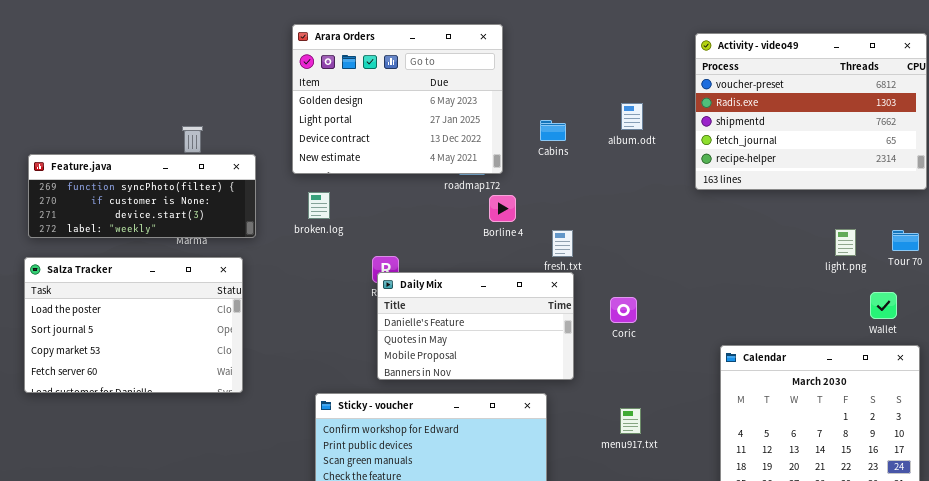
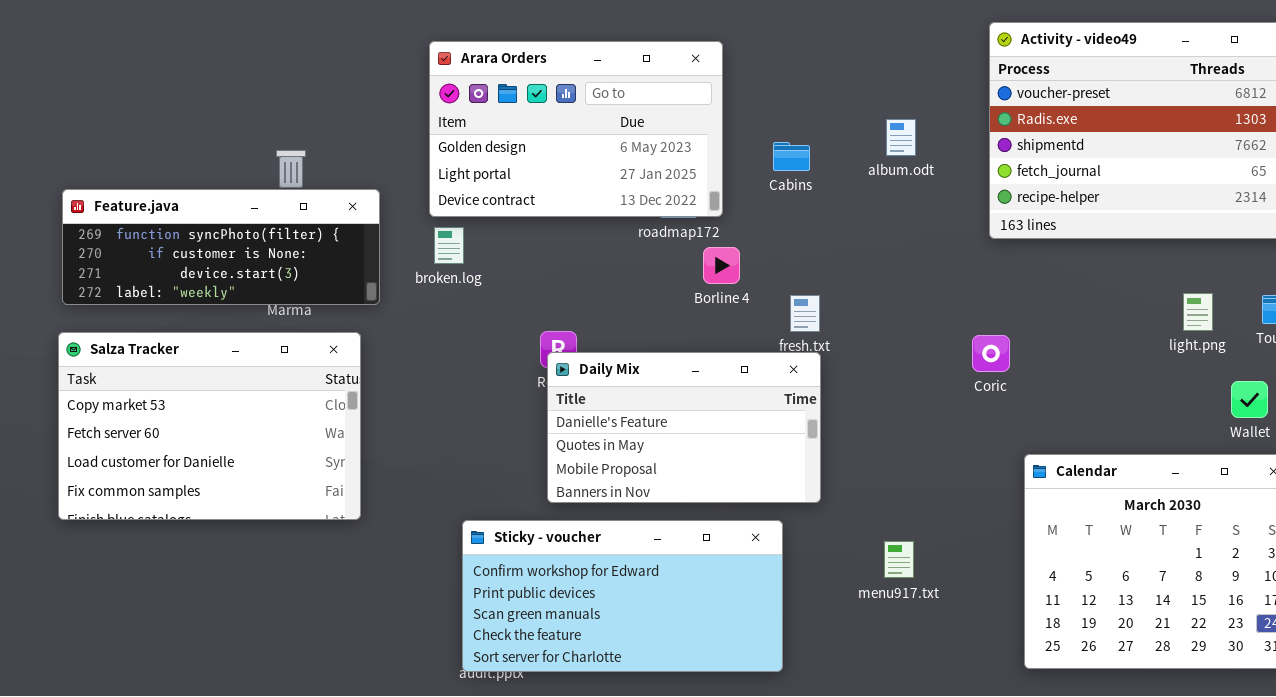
Arara Orders: [292,24,503,174] -> [429,41,723,217], resized
broken.log: [308,192,330,219] -> [434,227,464,264], moved
Salza Tracker: [24,257,243,393] -> [58,332,361,520], scrolled down 2 rows
Coric: [610,297,637,323] -> [972,335,1010,372], moved

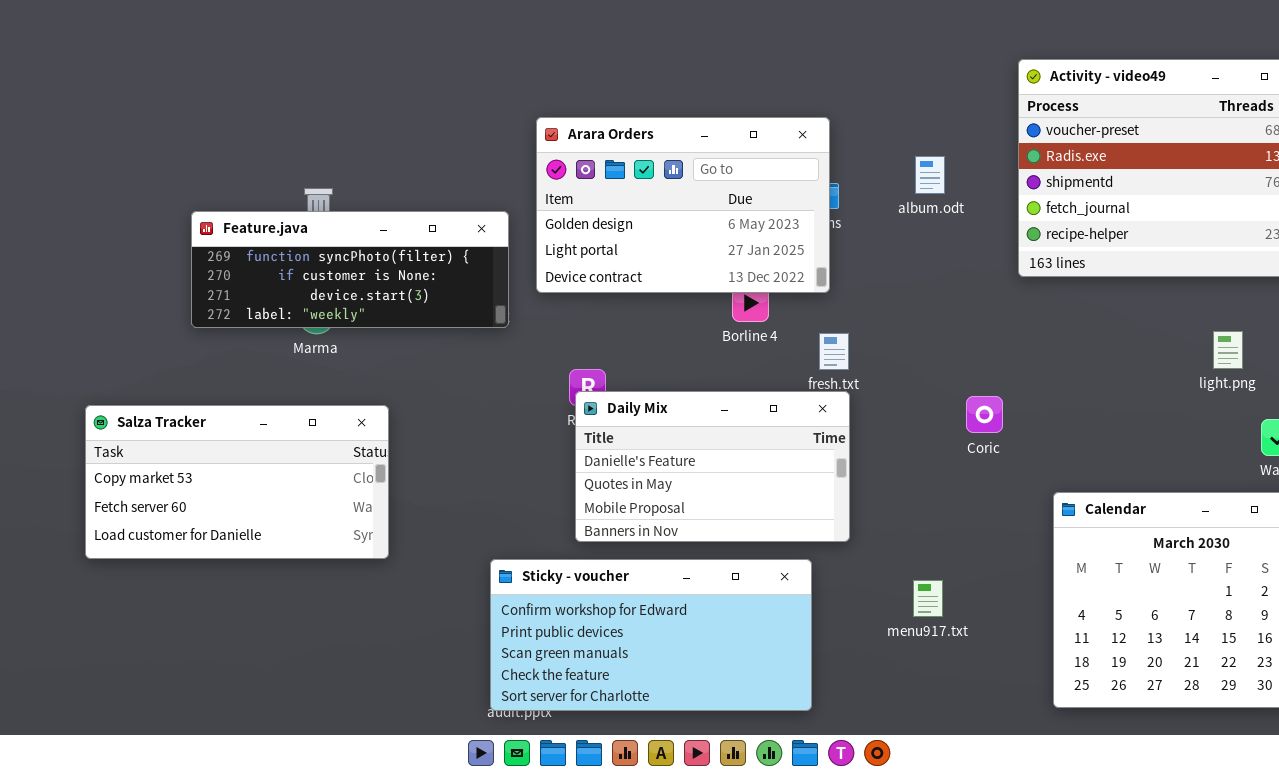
Arara Orders: [429,41,723,217] -> [536,117,830,293], moved
Feature.java: [62,189,380,305] -> [191,211,509,328], moved
Salza Tracker: [58,332,361,520] -> [85,405,389,559], resized
Coric: [972,335,1010,372] -> [966,396,1003,433], moved

